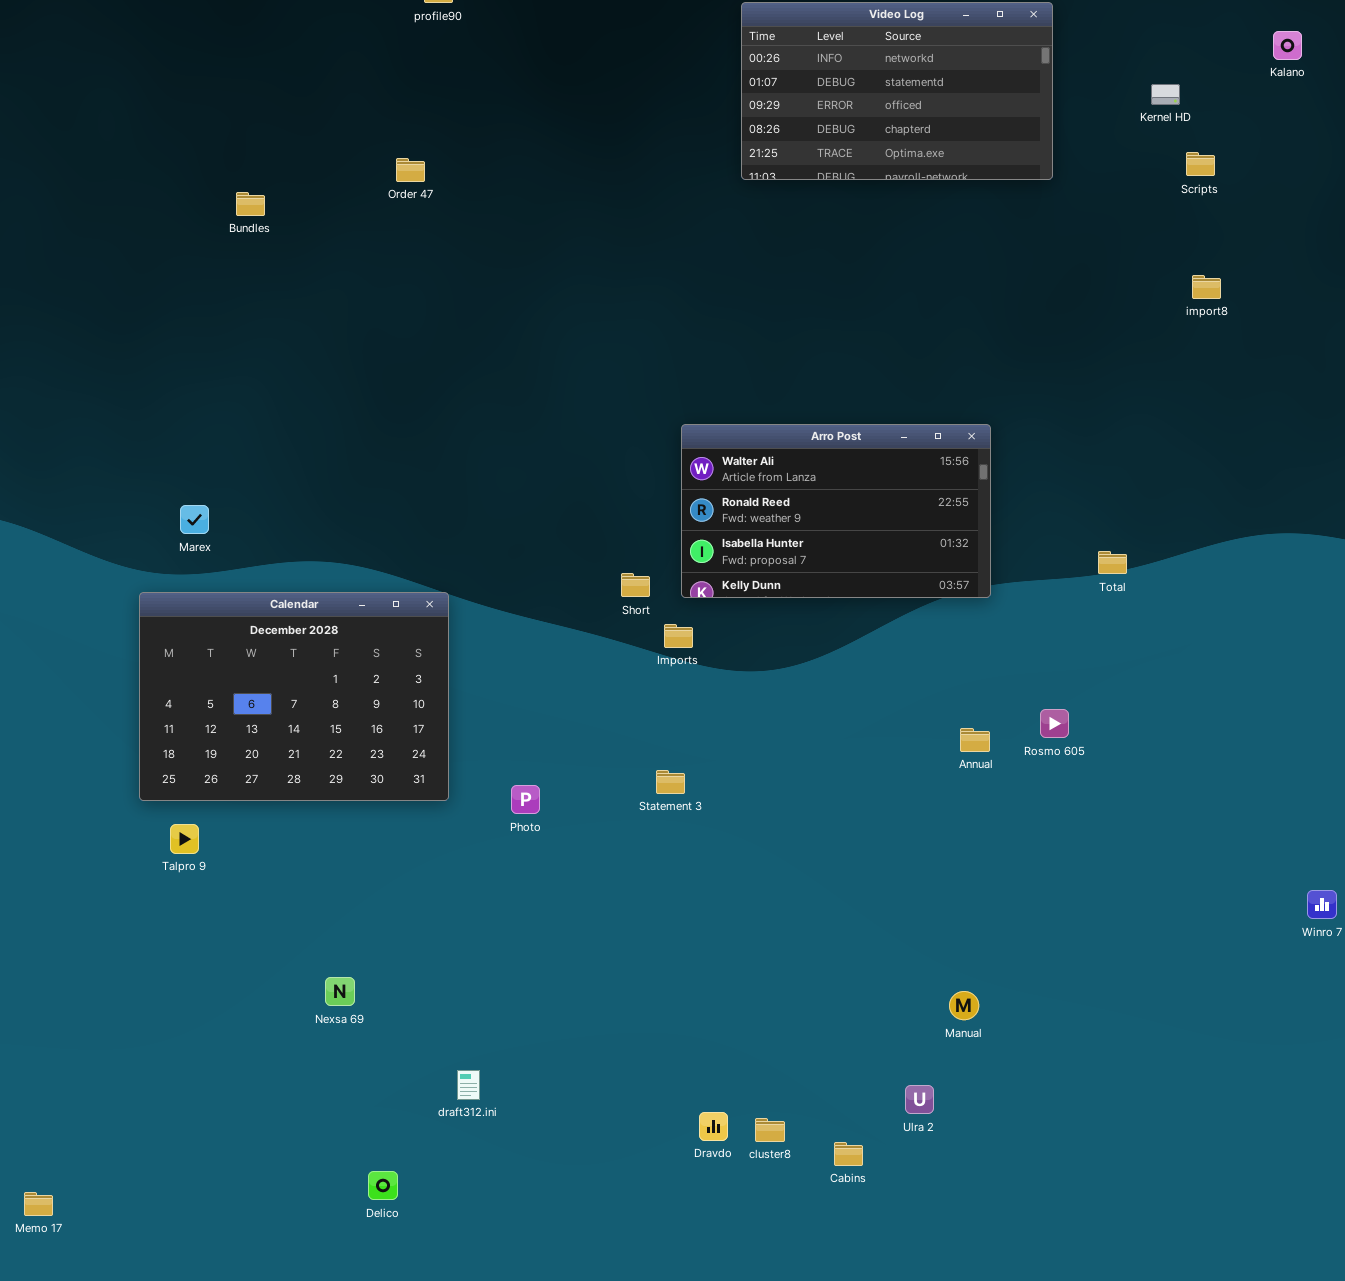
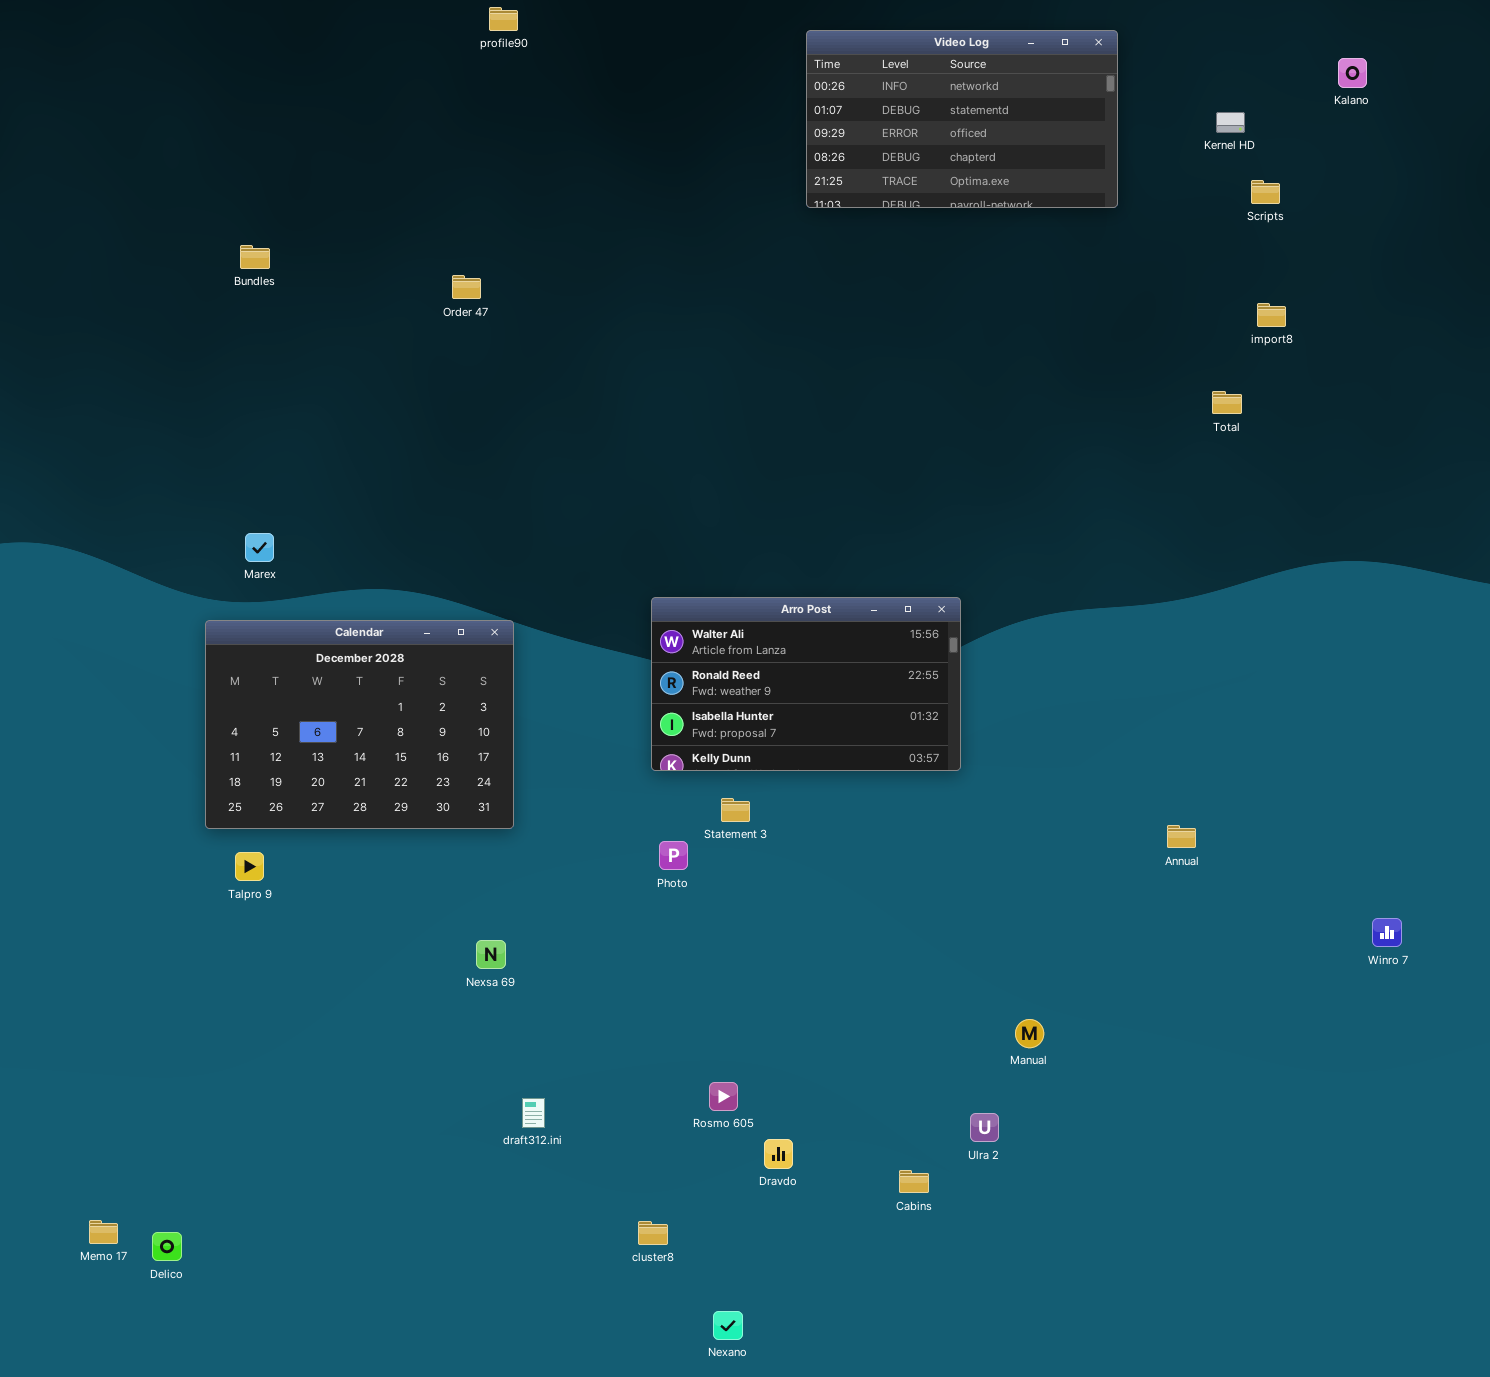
Order 47: [396,158,425,182] -> [452,275,481,299], moved
Bundles: [236,192,265,216] -> [240,245,270,269], moved
Arro Post: [681,424,991,598] -> [651,597,961,771], moved
Total: [1098,551,1127,574] -> [1212,391,1242,414], moved
Rosmo 605: [1040,709,1069,738] -> [709,1082,738,1111], moved
Annual: [960,728,990,752] -> [1167,825,1196,848], moved
Photo: [511,785,540,814] -> [659,841,688,870], moved
Nexsa 69: [325,977,355,1006] -> [476,940,506,969], moved
cluster8: [755,1118,785,1142] -> [638,1221,668,1245], moved
Delico: [368,1171,398,1200] -> [152,1232,182,1261], moved

